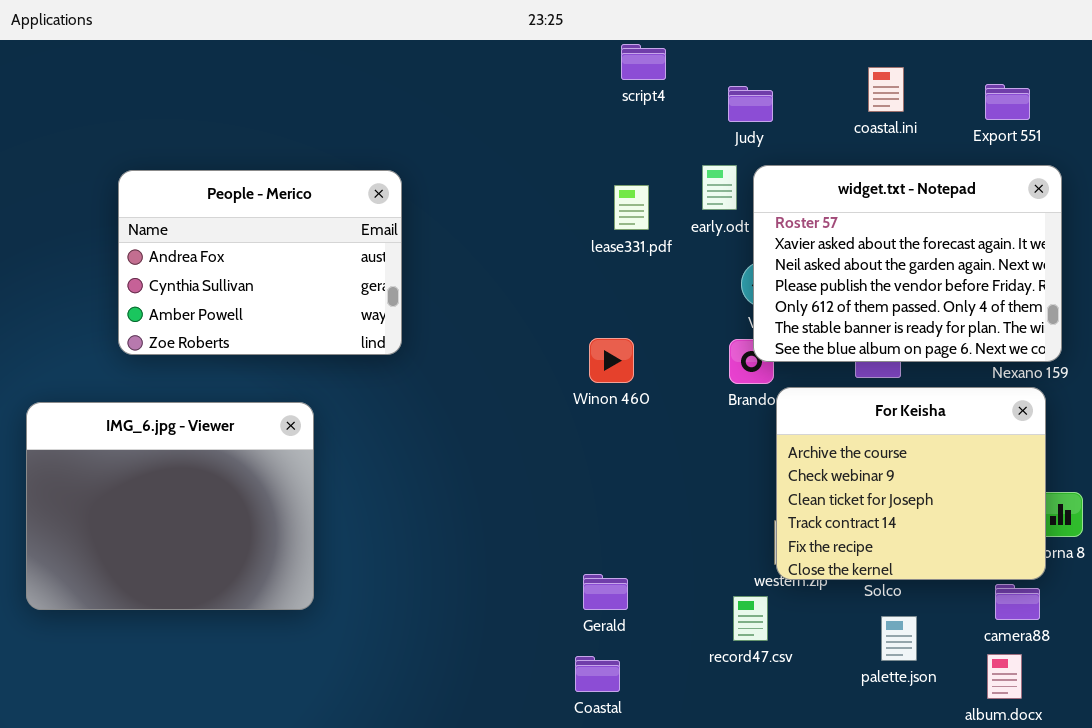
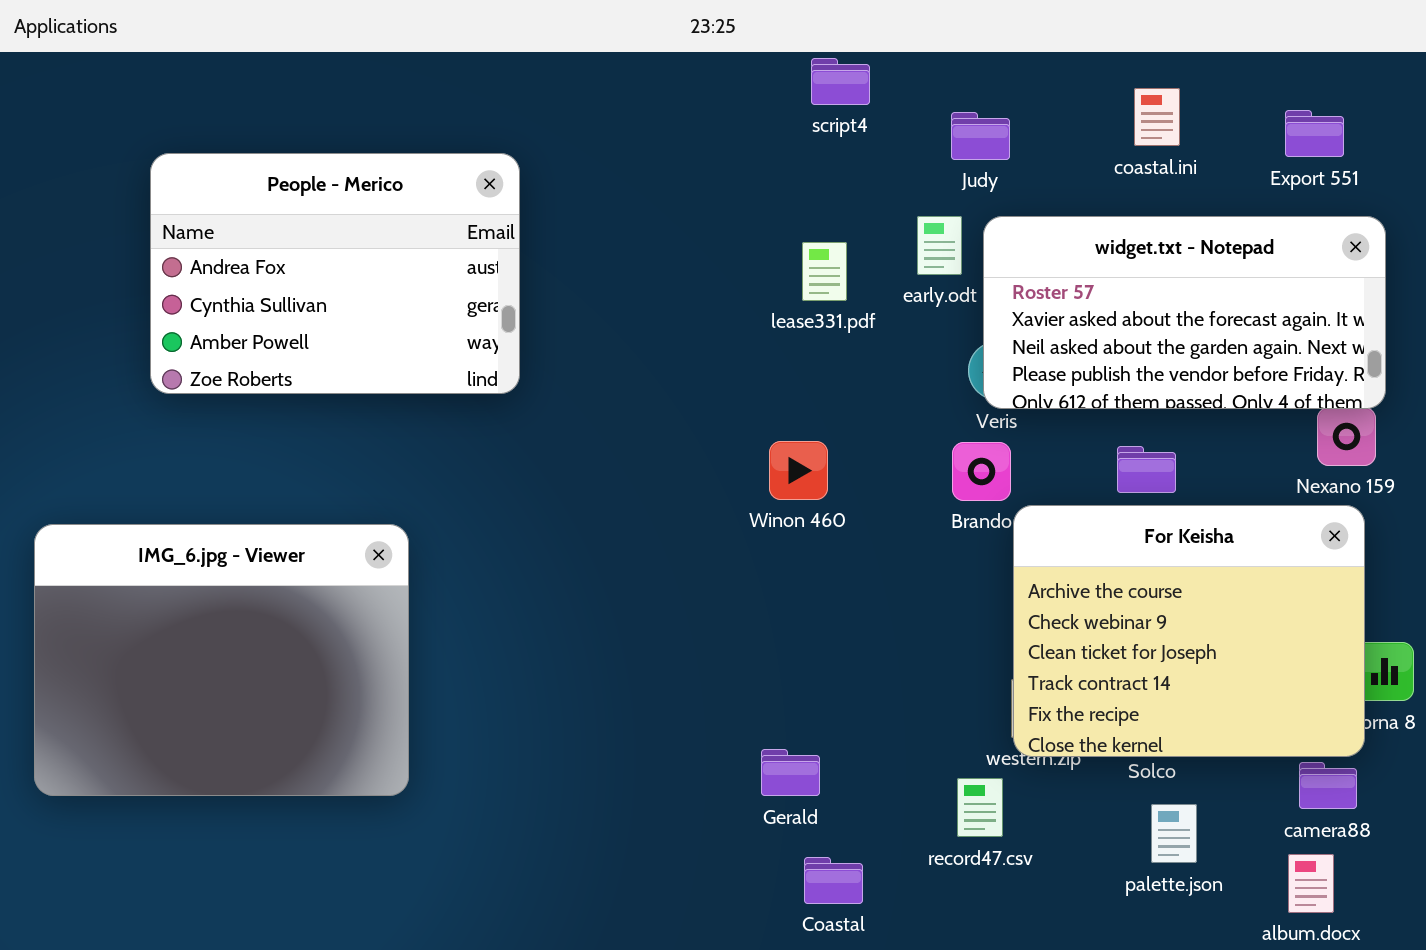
widget.txt - Notepad: [753,165,1062,362] -> [983,216,1386,409], resized
People - Merico: [118,170,402,355] -> [150,153,520,394], moved
Coastal: [575,656,620,692] -> [804,857,863,904], moved

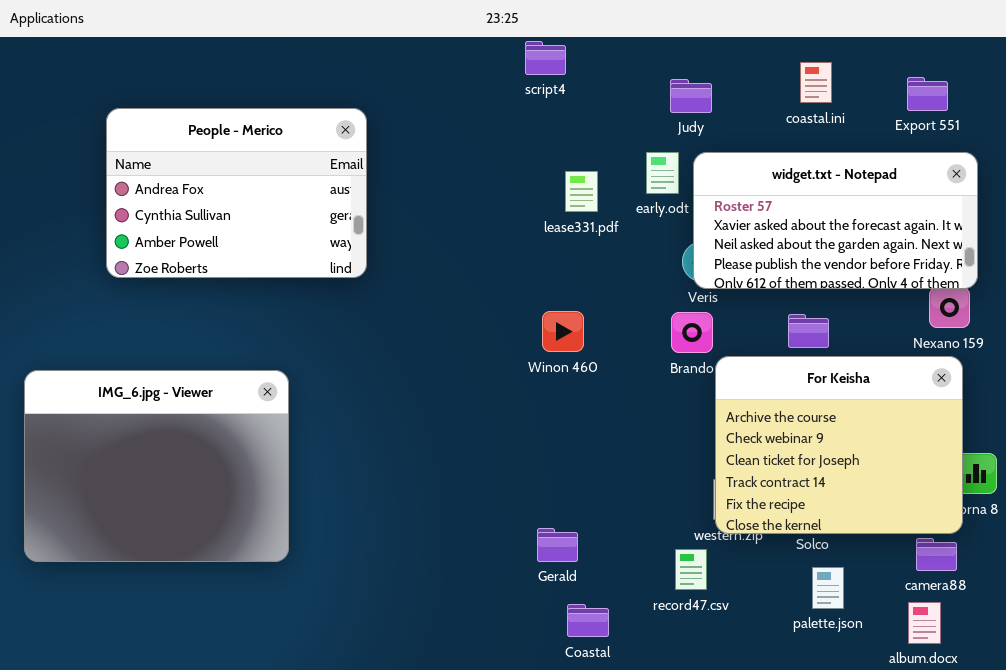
script4: [811,58,870,105] -> [525,41,566,75], moved

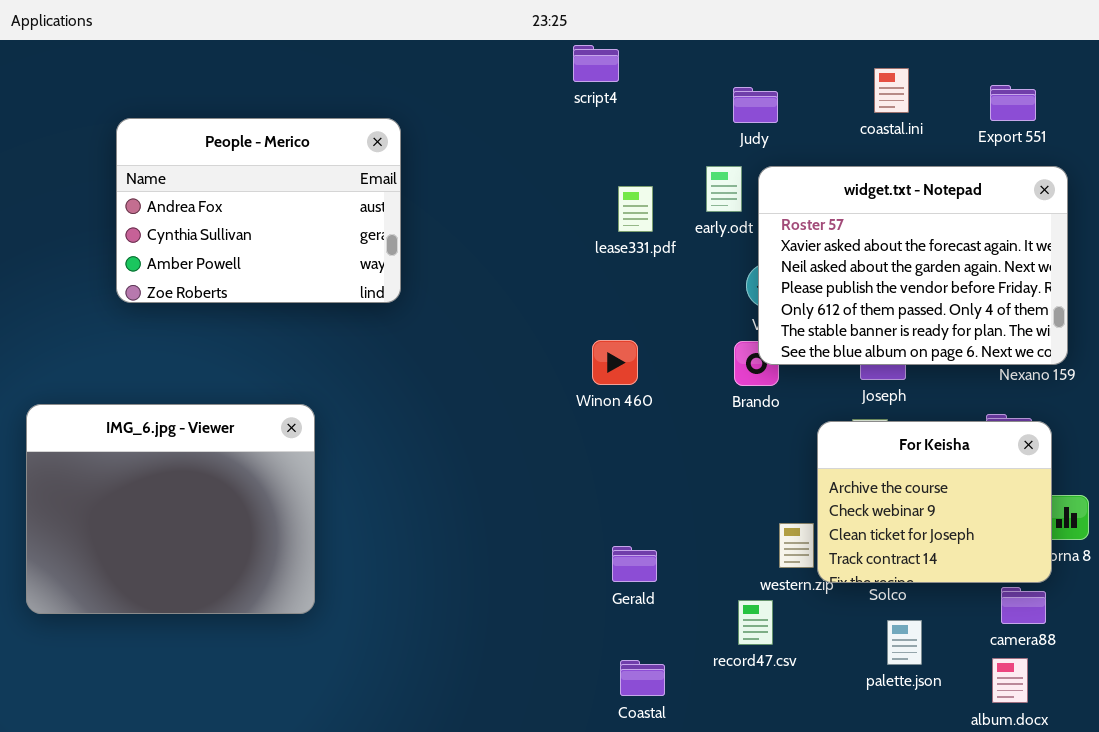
widget.txt - Notepad: [693,152,978,289] -> [758,166,1068,365], resized
For Keisha: [715,356,963,534] -> [817,421,1052,583], resized
Gerald: [537,528,578,562] -> [612,546,657,582], moved

